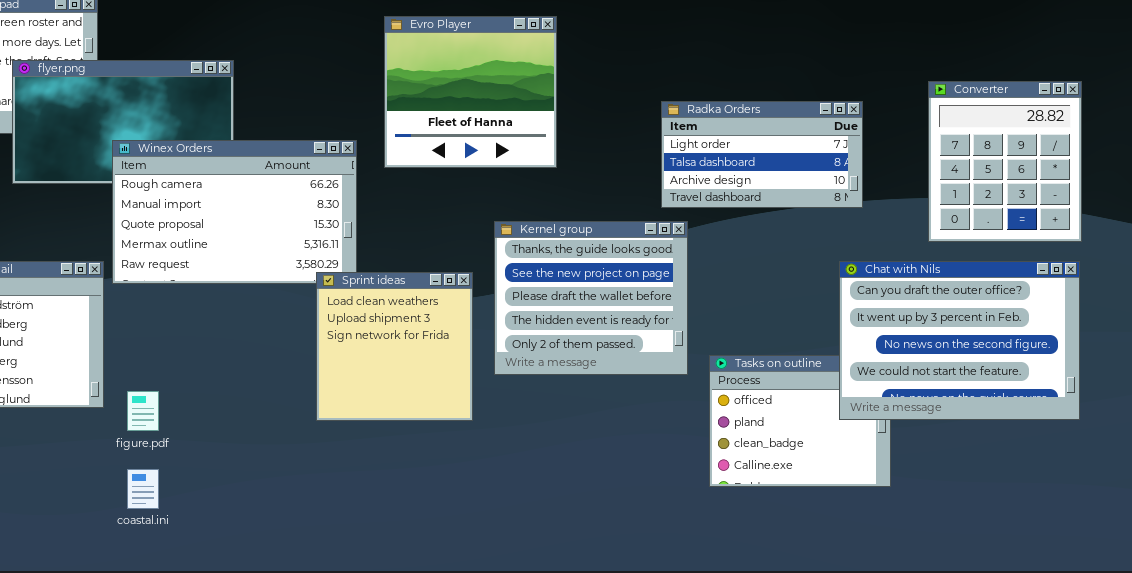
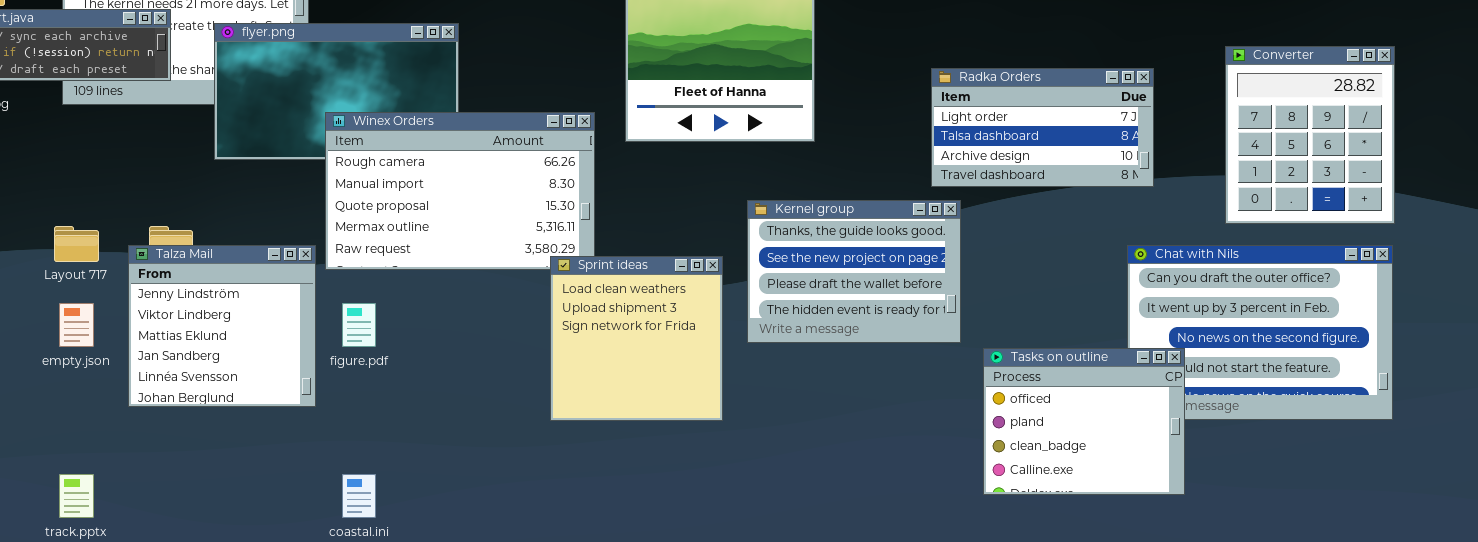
Kernel group: [494,221,688,375] -> [747,200,961,343], resized
Tasks on outline: [709,355,891,487] -> [983,348,1185,495], raised
figure.pdf: [127,391,159,431] -> [342,303,376,347], moved

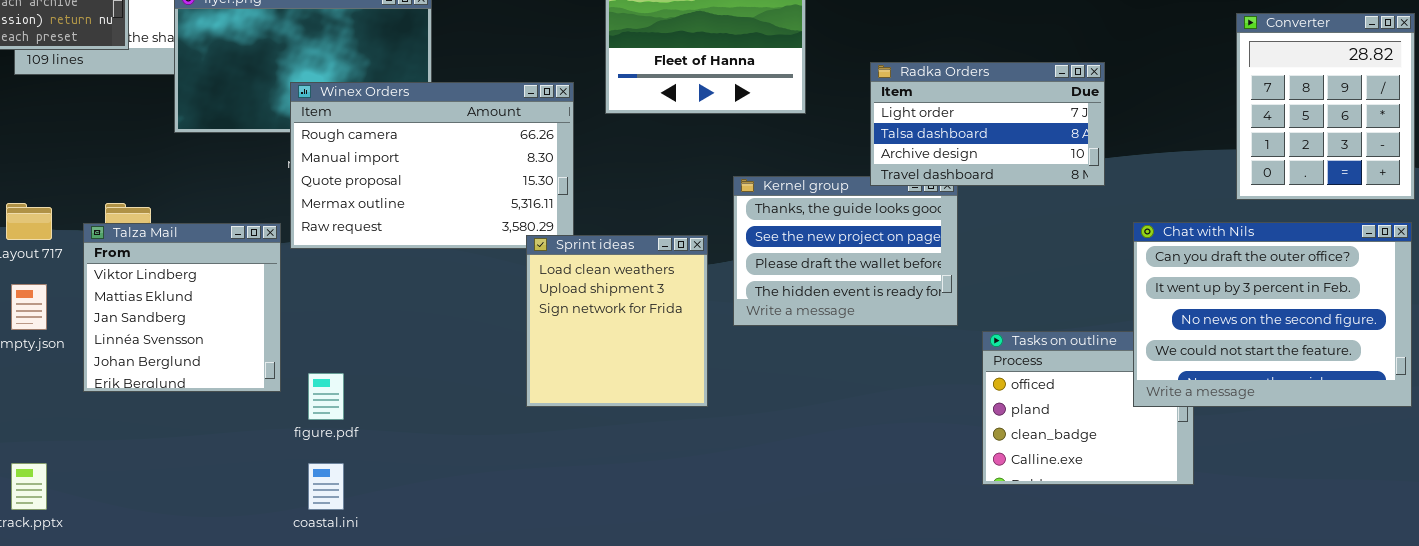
Radka Orders: [931,68,1154,187] -> [870,62,1105,186], moved
Chat with Nils: [1127,245,1393,420] -> [1133,222,1412,407], raised
Talza Mail: [128,245,316,407] -> [83,223,281,392], scrolled down 1 row
figure.pdf: [342,303,376,347] -> [308,373,344,420], moved

